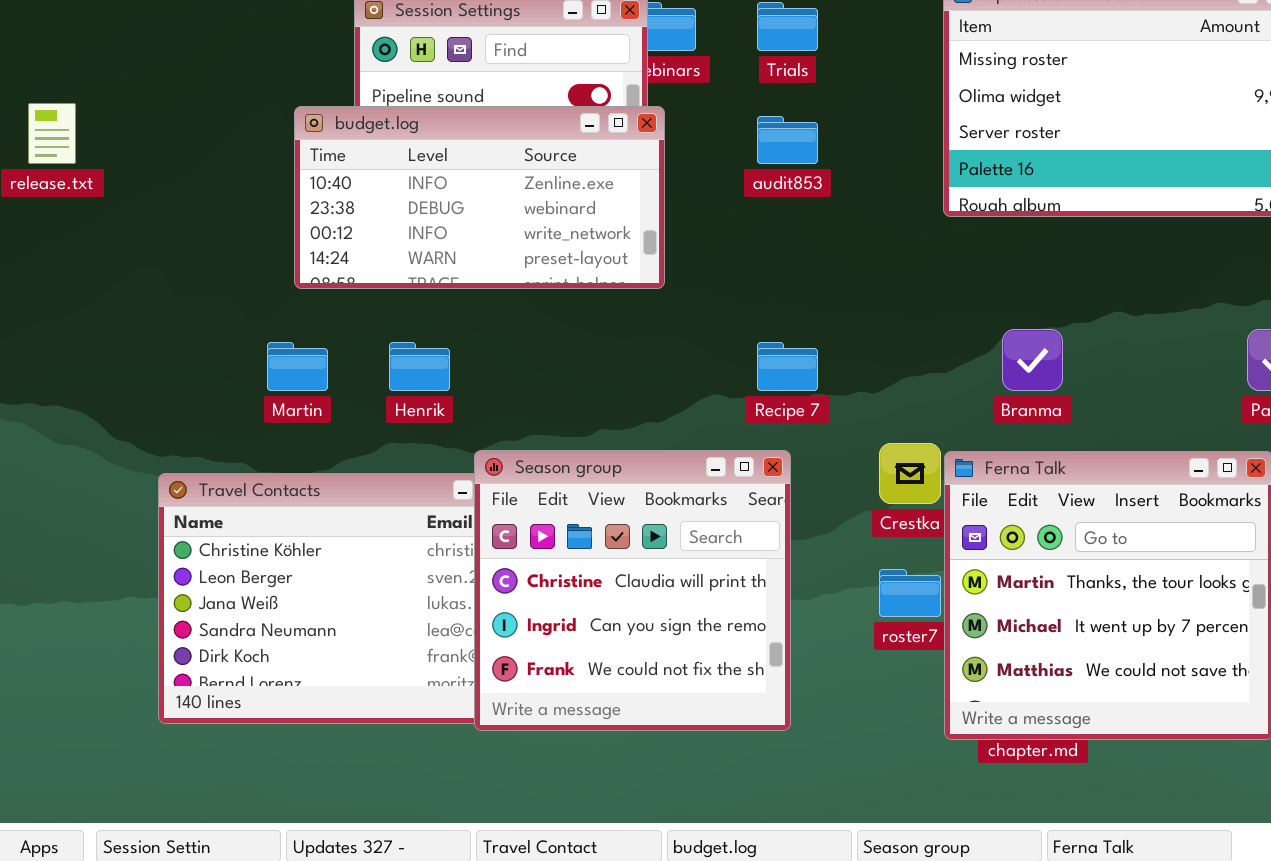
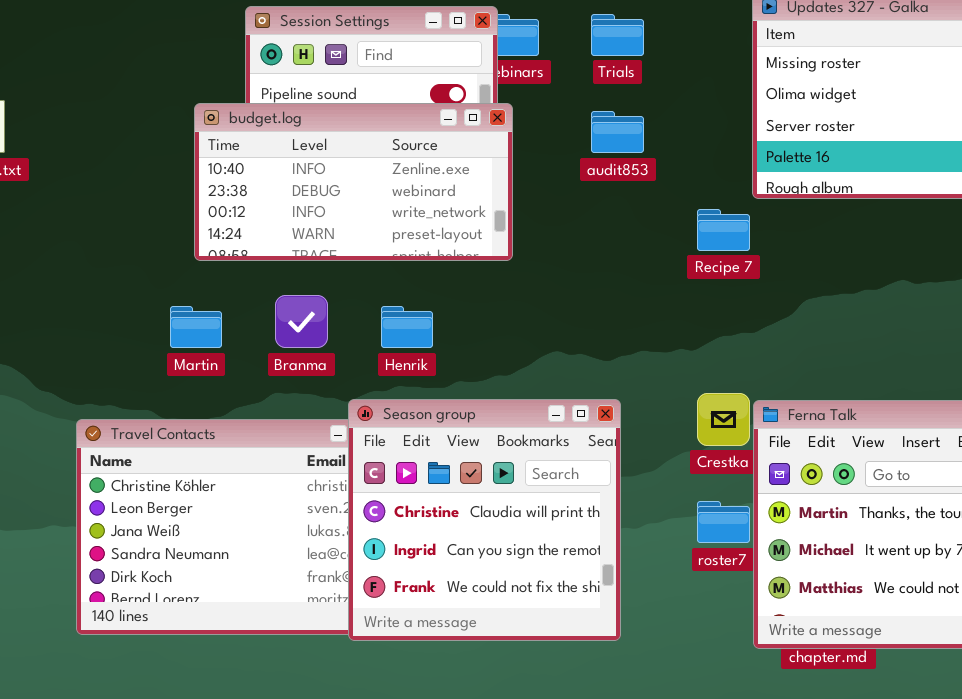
Branma: [1002,329,1063,391] -> [275,295,328,348], moved
Henrik: [389,342,450,391] -> [381,306,433,348], moved
Recipe 7: [757,342,818,391] -> [697,209,750,251], moved

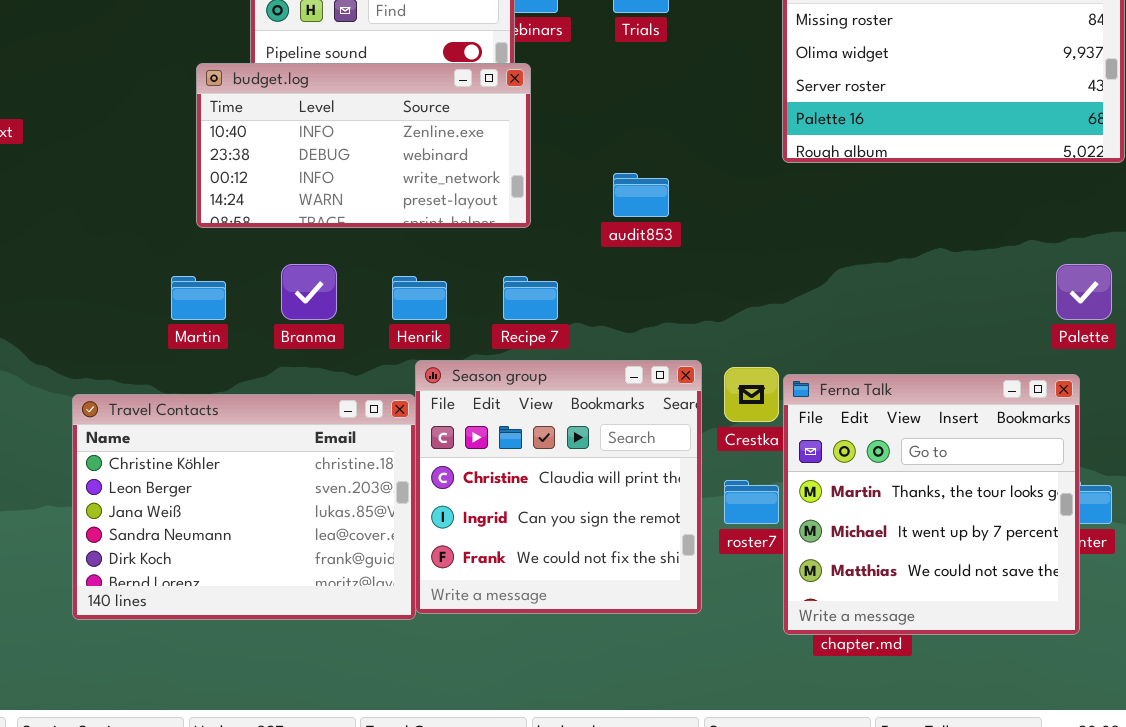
audit853: [591,111,644,153] -> [613,173,669,217], moved
Recipe 7: [697,209,750,251] -> [503,276,558,320], moved
Season group: [348,399,621,641] -> [415,360,702,614], moved

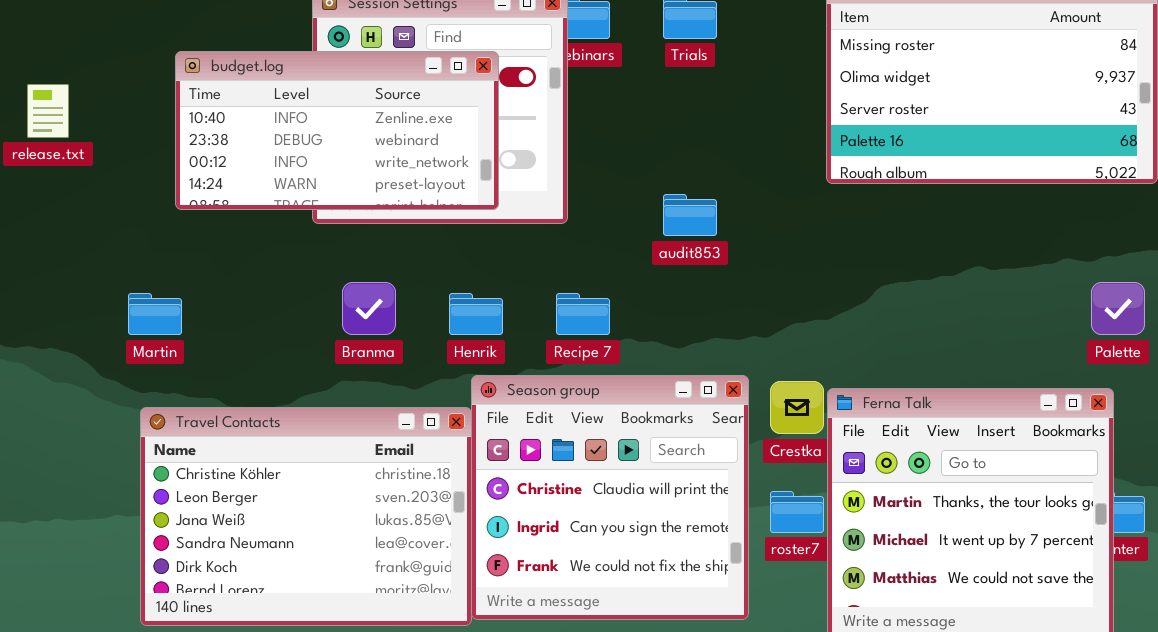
budget.log: [196,63,531,228] -> [175,51,499,210], moved
Martin: [171,276,226,320] -> [128,293,182,335], moved

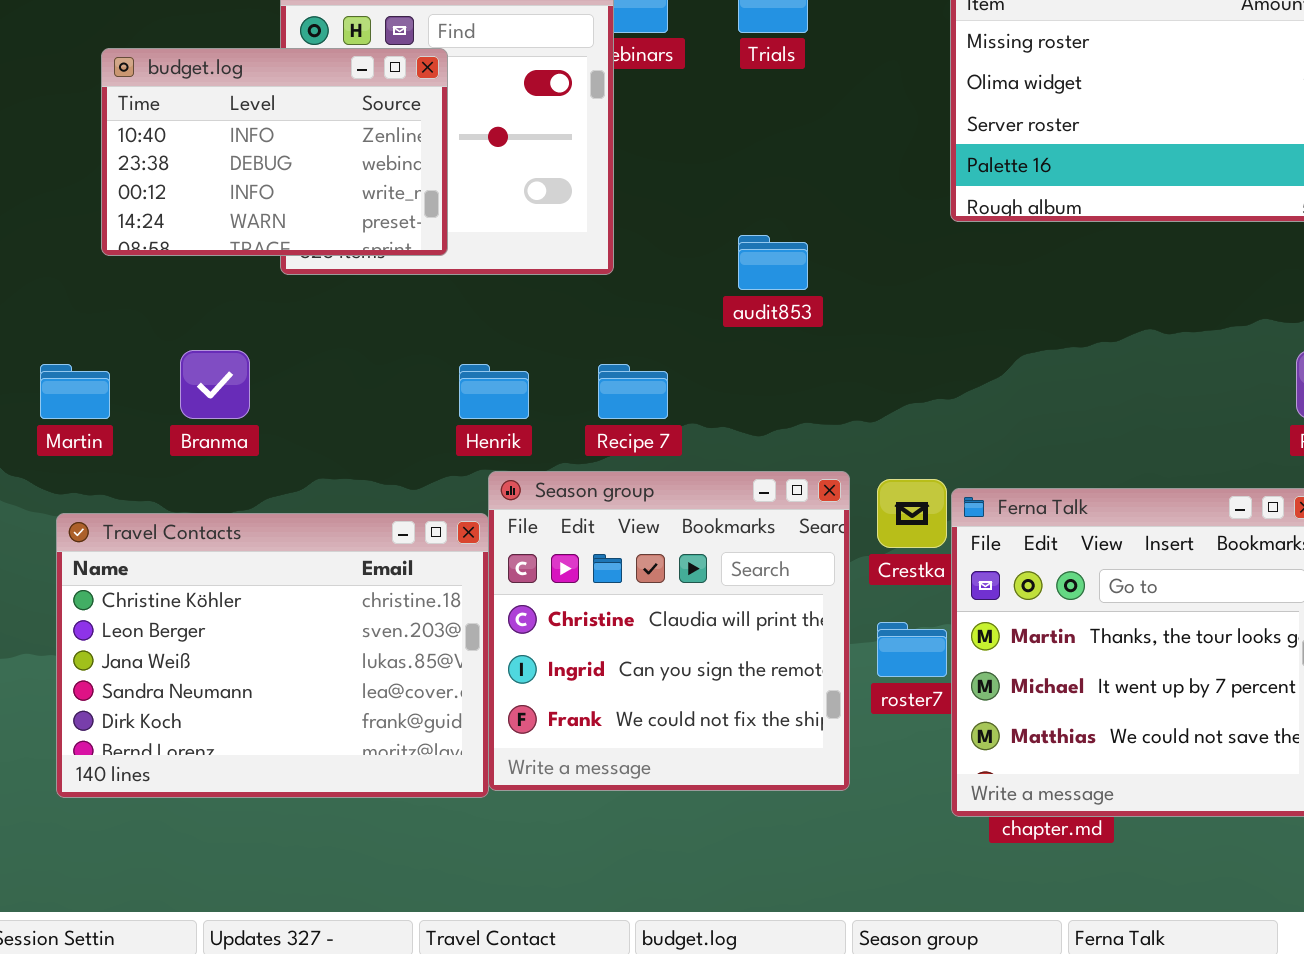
budget.log: [175,51,499,210] -> [101,48,448,256], resized
Branma: [342,282,396,335] -> [180,350,250,419], moved

